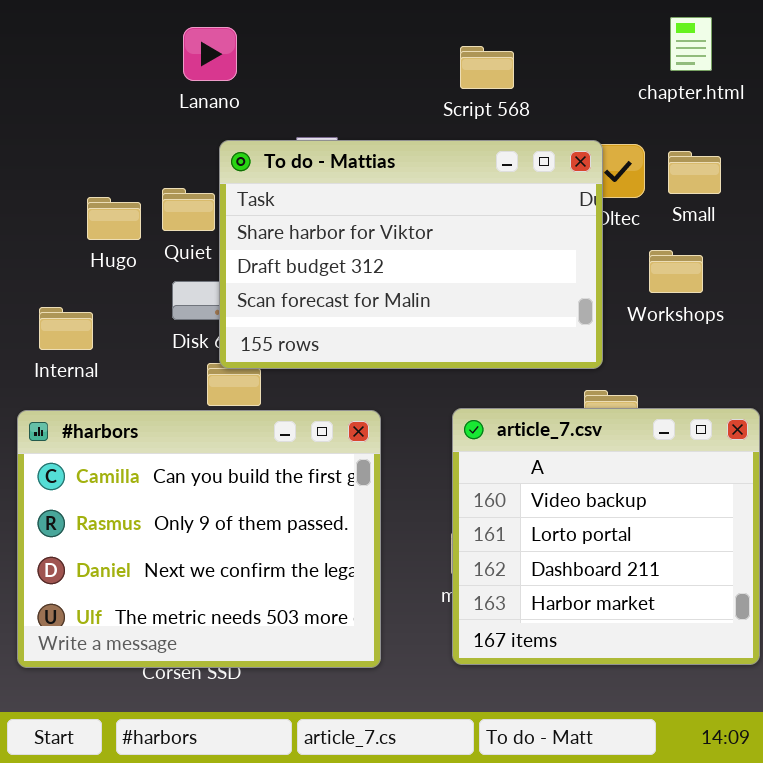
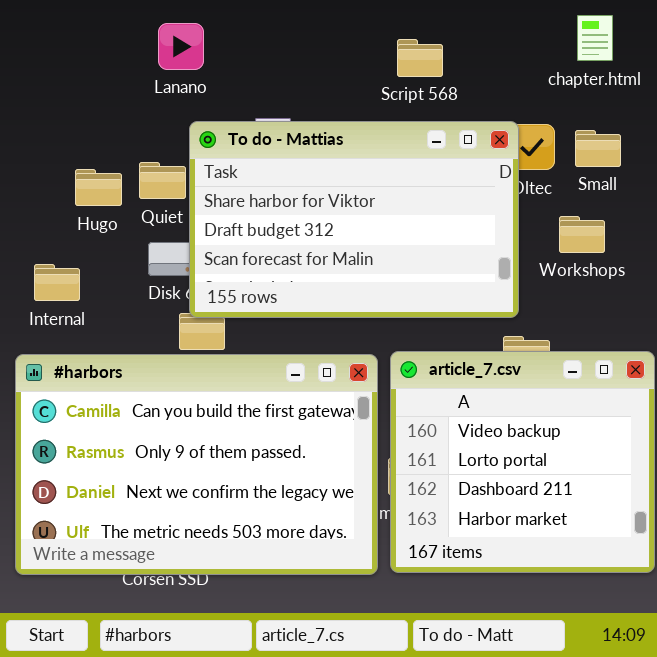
#harbors: [17,410,381,668] -> [15,354,378,575], resized

